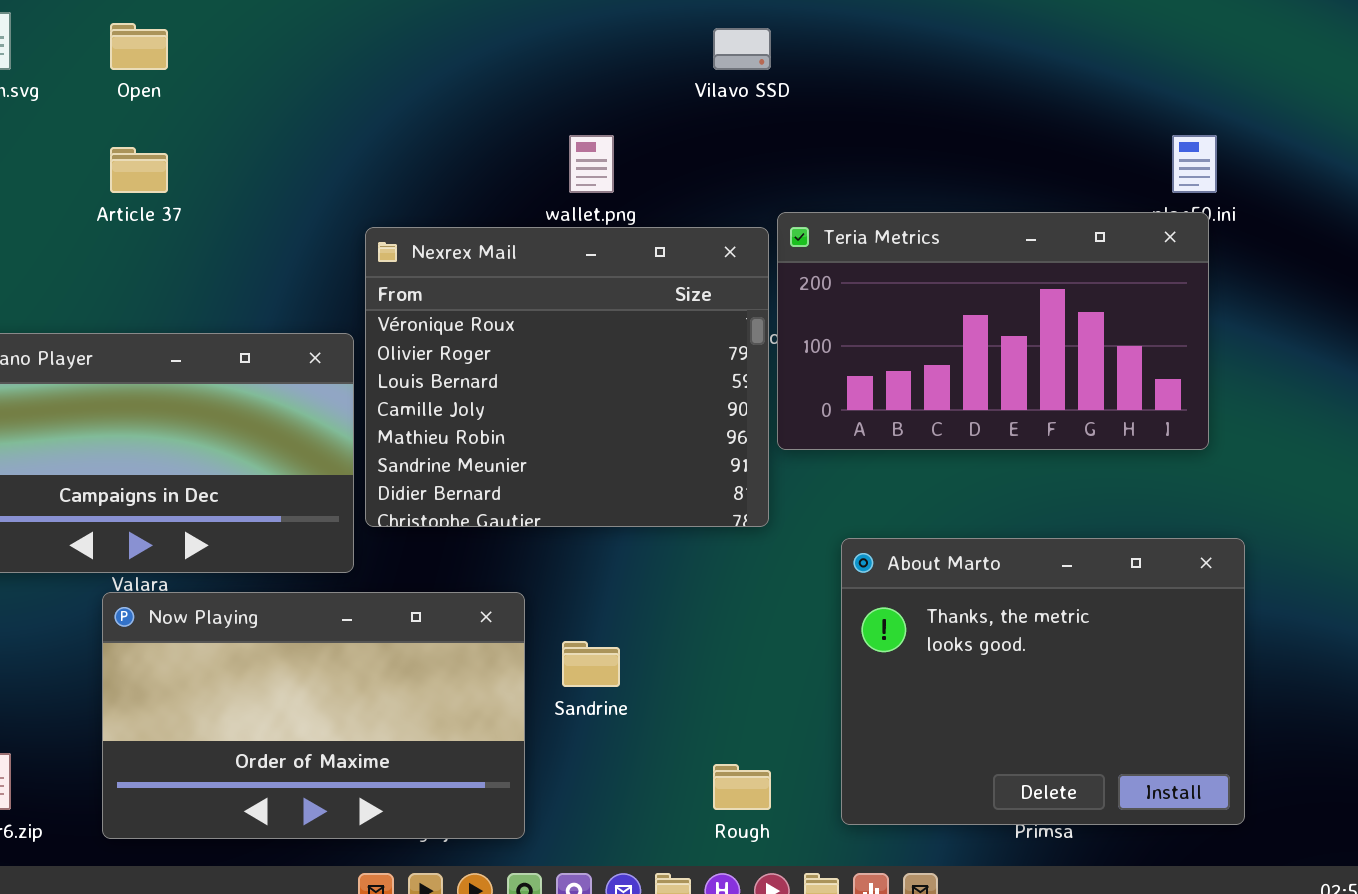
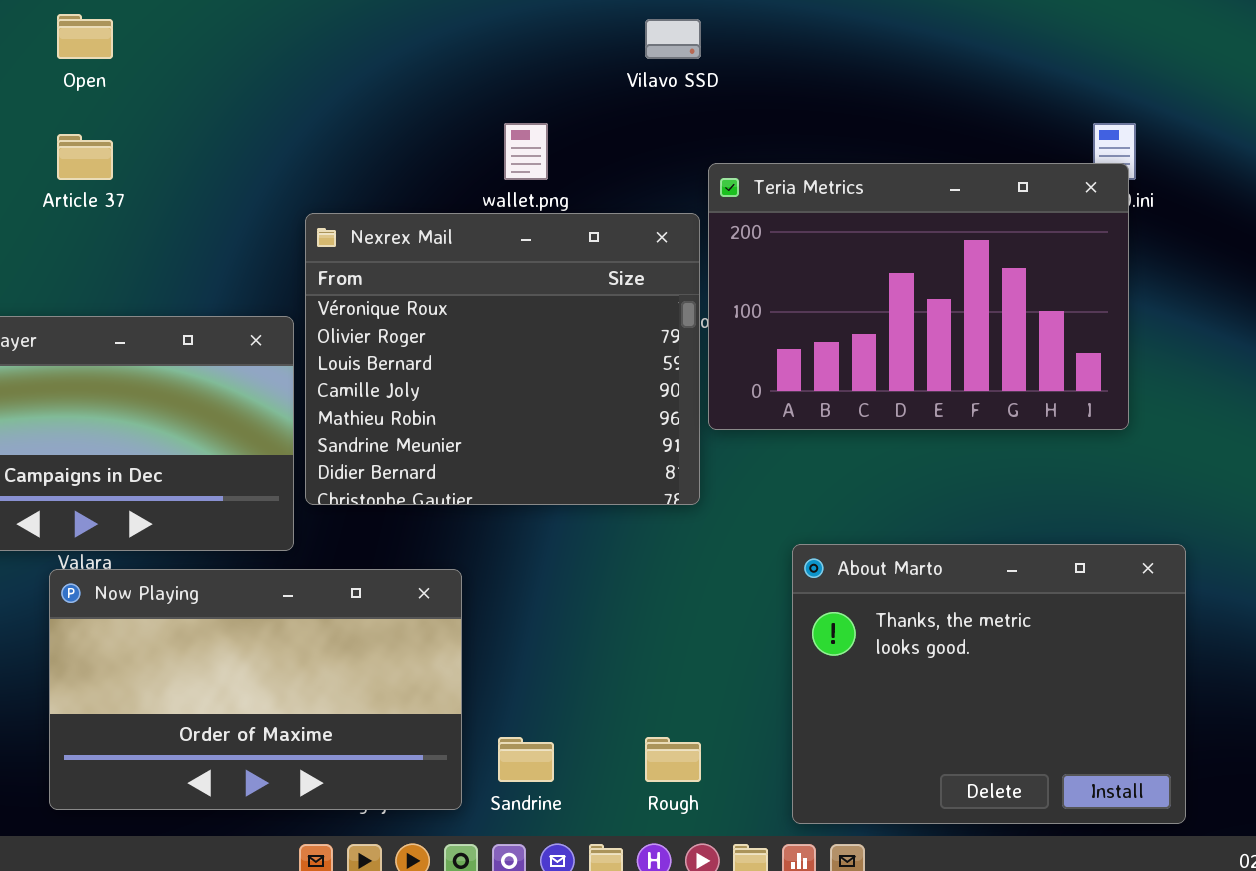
Teria Metrics: [777,212,1209,450] -> [708,163,1129,430], resized
About Marto: [841,538,1245,825] -> [792,544,1186,824], moved
Sandrine: [562,641,620,687] -> [498,737,554,782], moved

